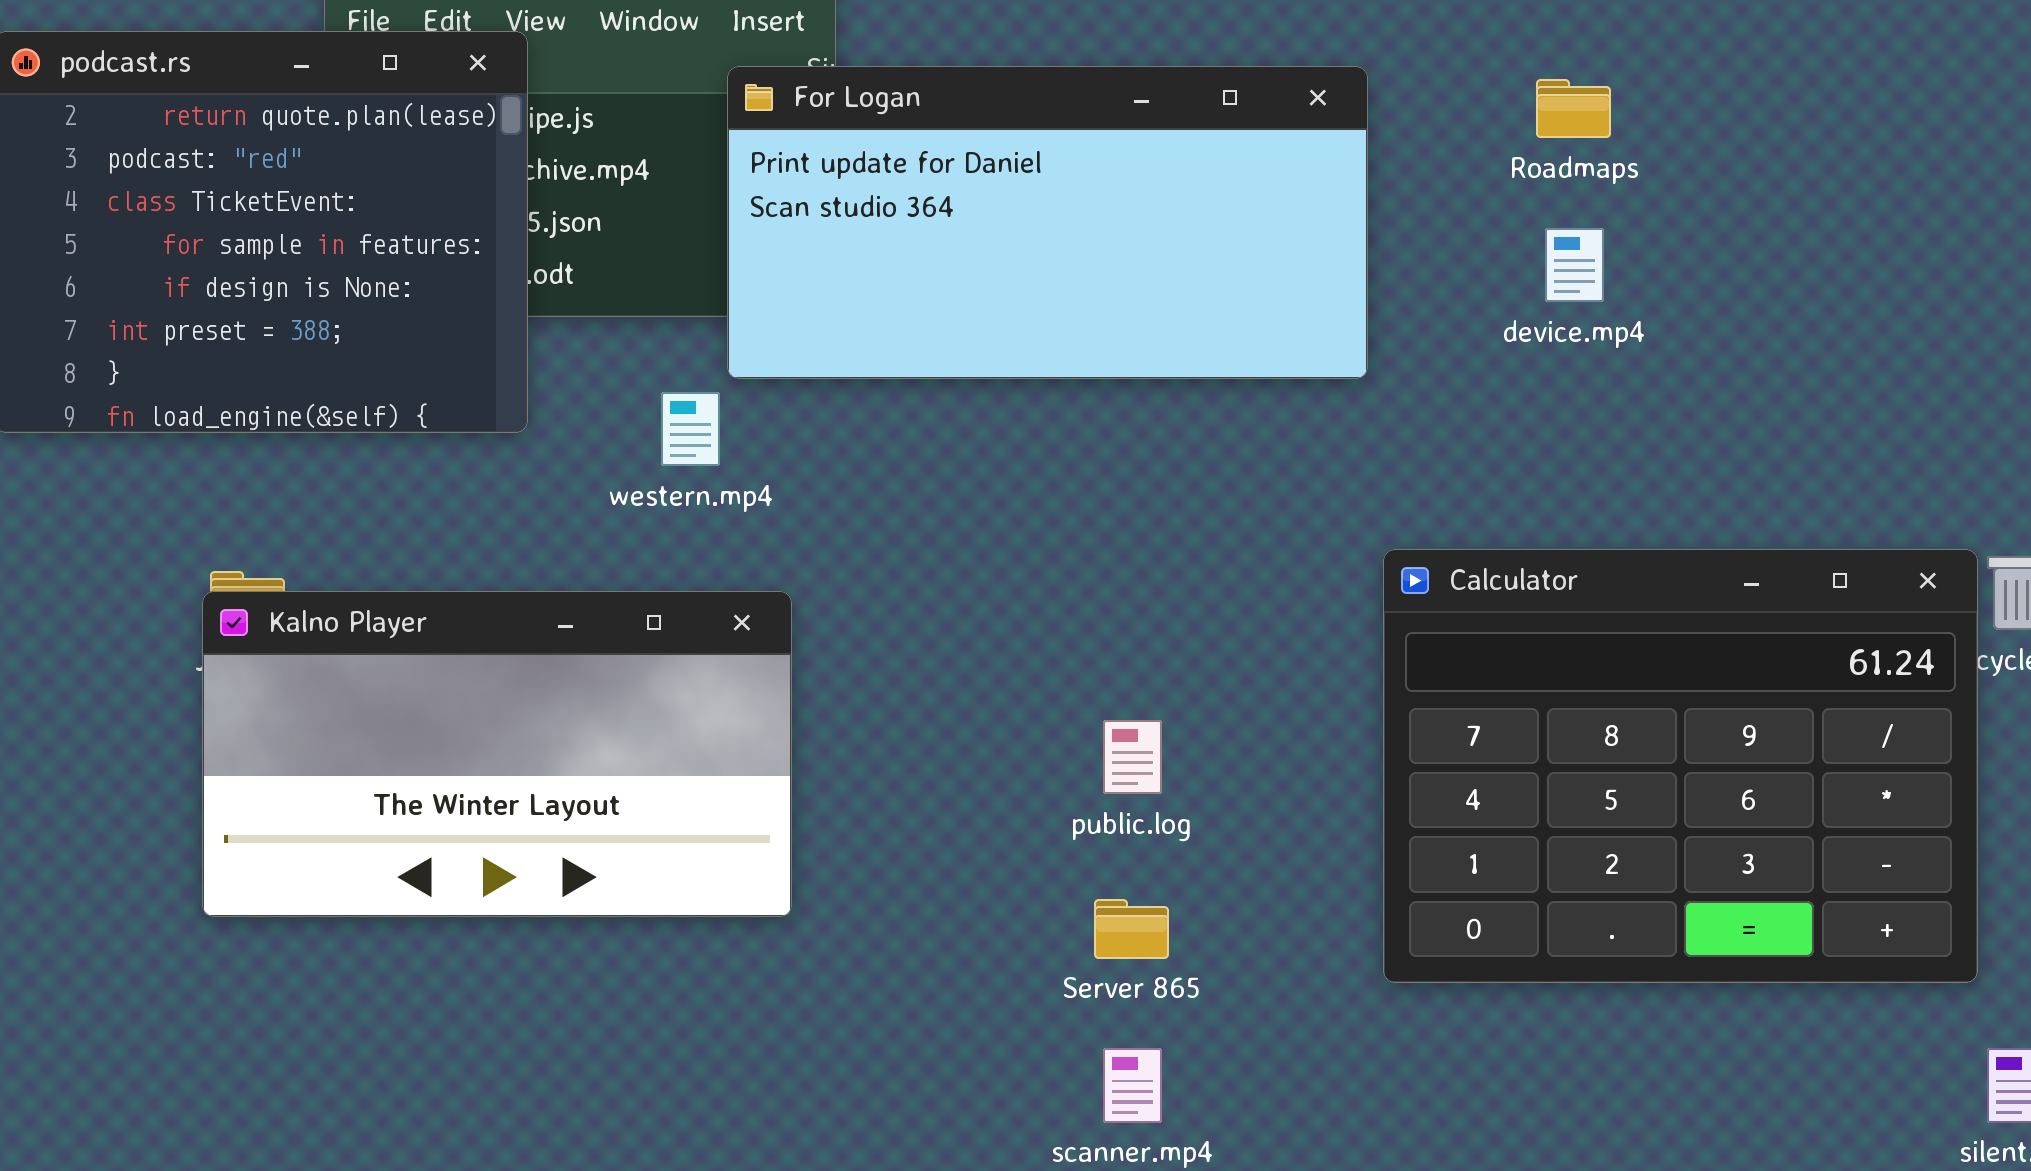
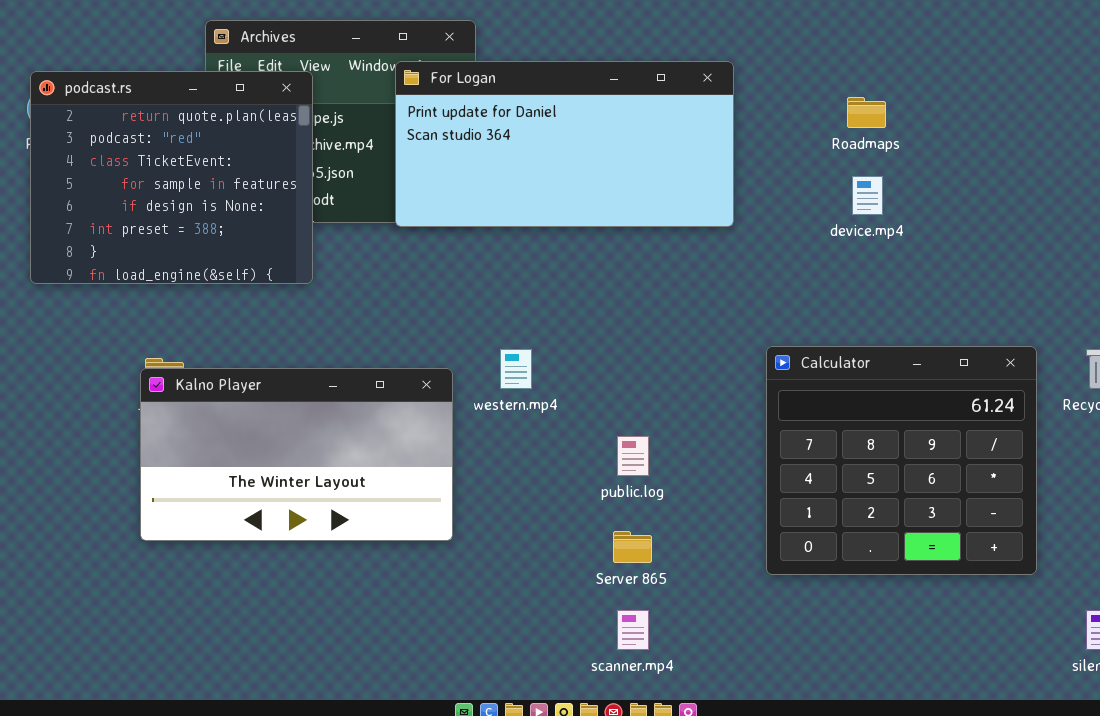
For Logan: [727,66,1368,379] -> [395,61,734,227], moved
western.mp4: [661,392,720,466] -> [500,349,532,389], moved
Calculator: [1383,549,1978,983] -> [766,346,1037,575], resized

